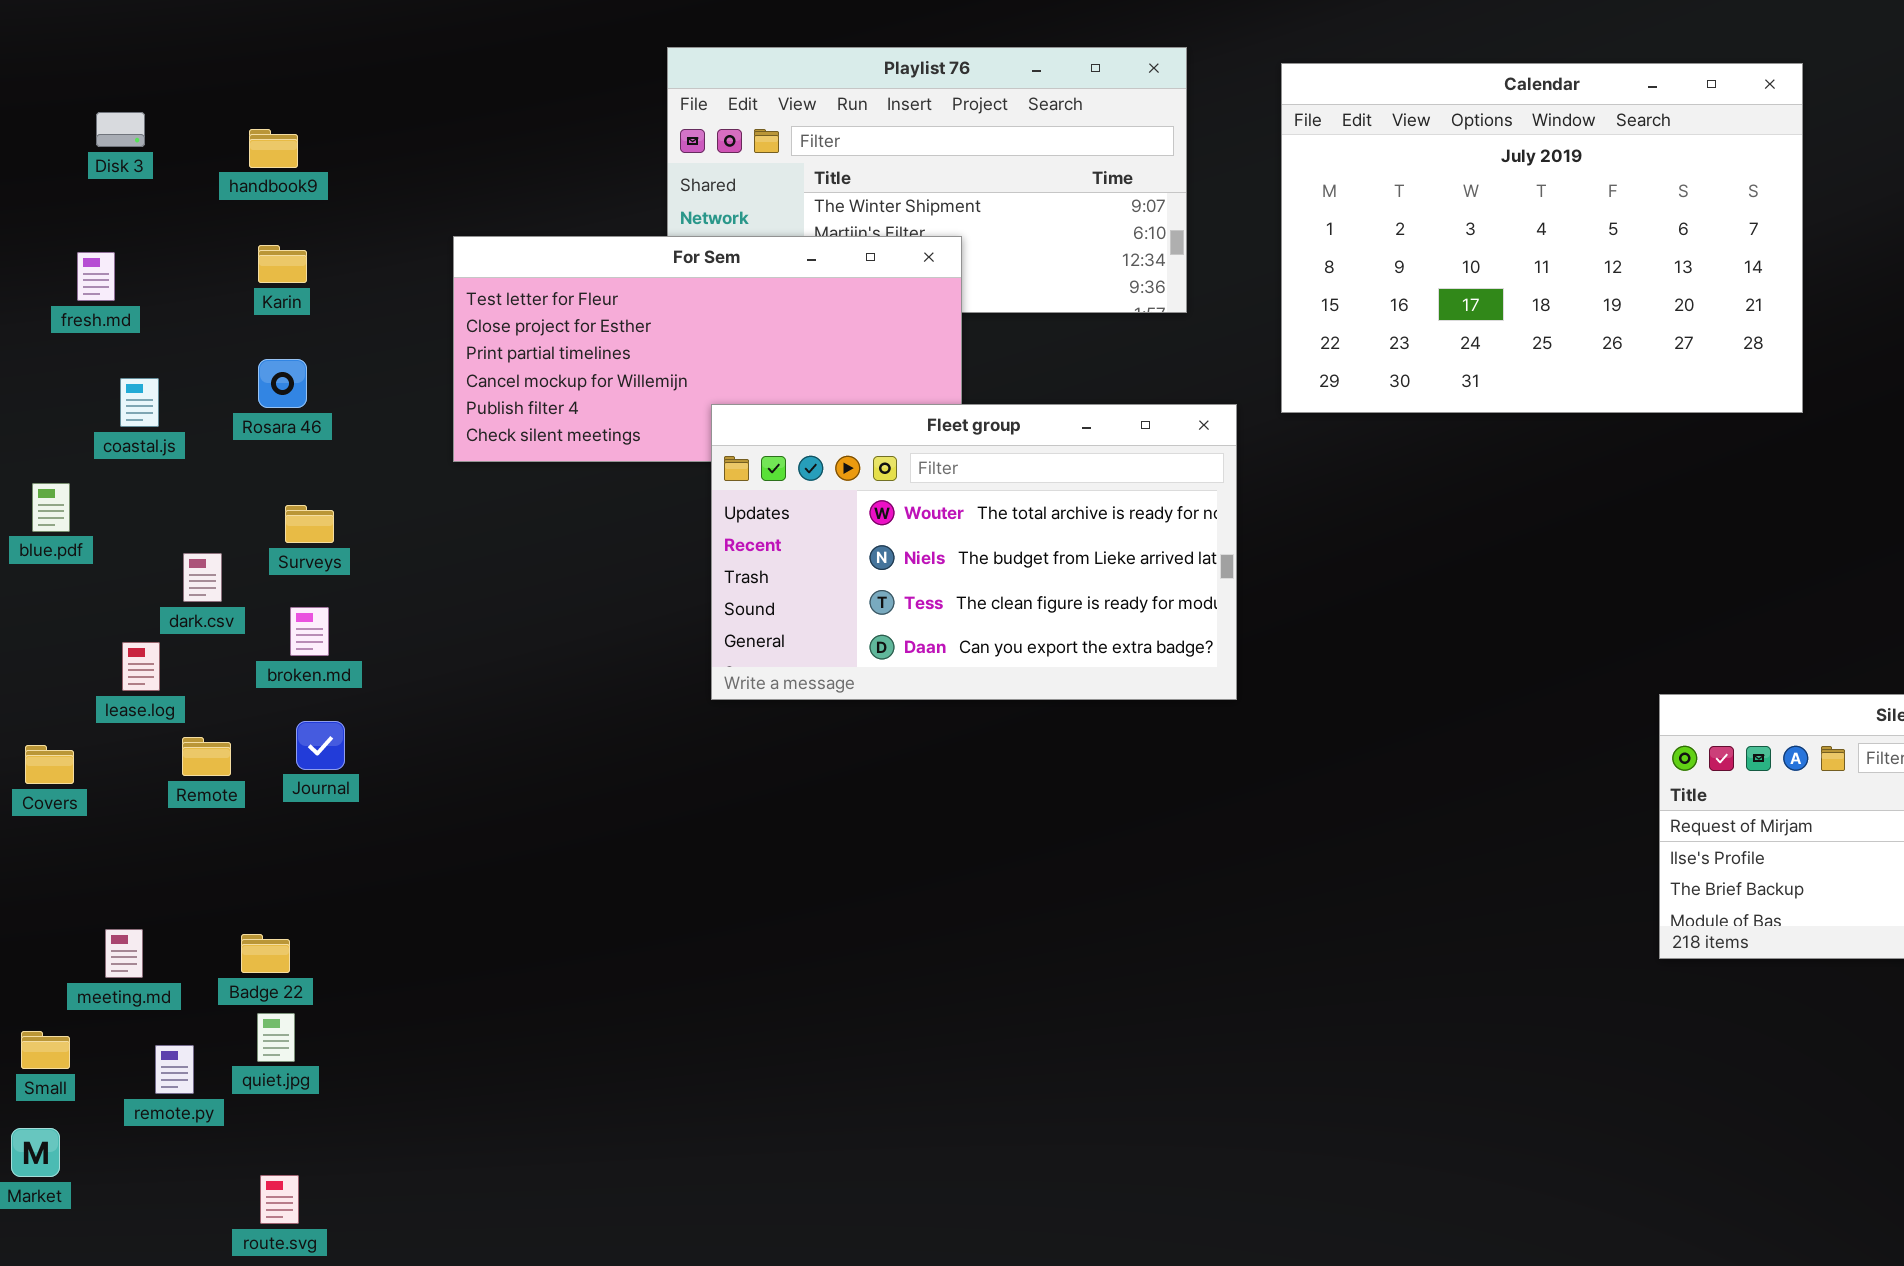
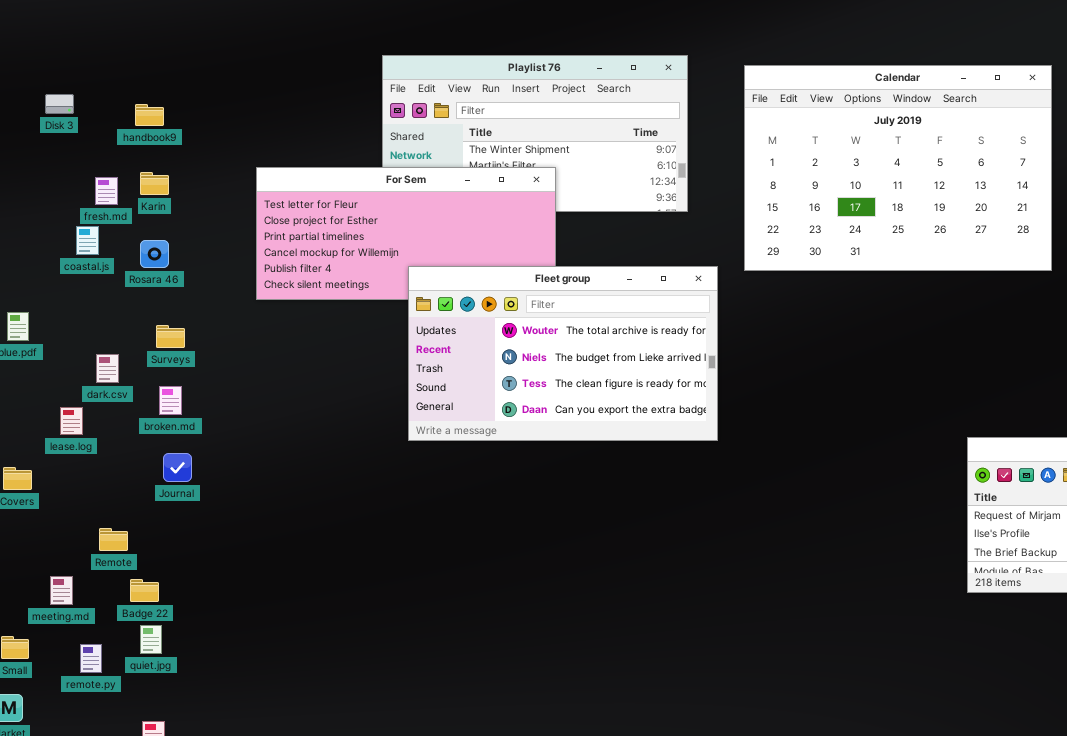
fresh.md: [77,252,115,301] -> [95,177,118,205], moved
coastal.js: [120,378,159,427] -> [76,226,99,255], moved
Remote: [182,737,231,776] -> [99,528,128,551], moved

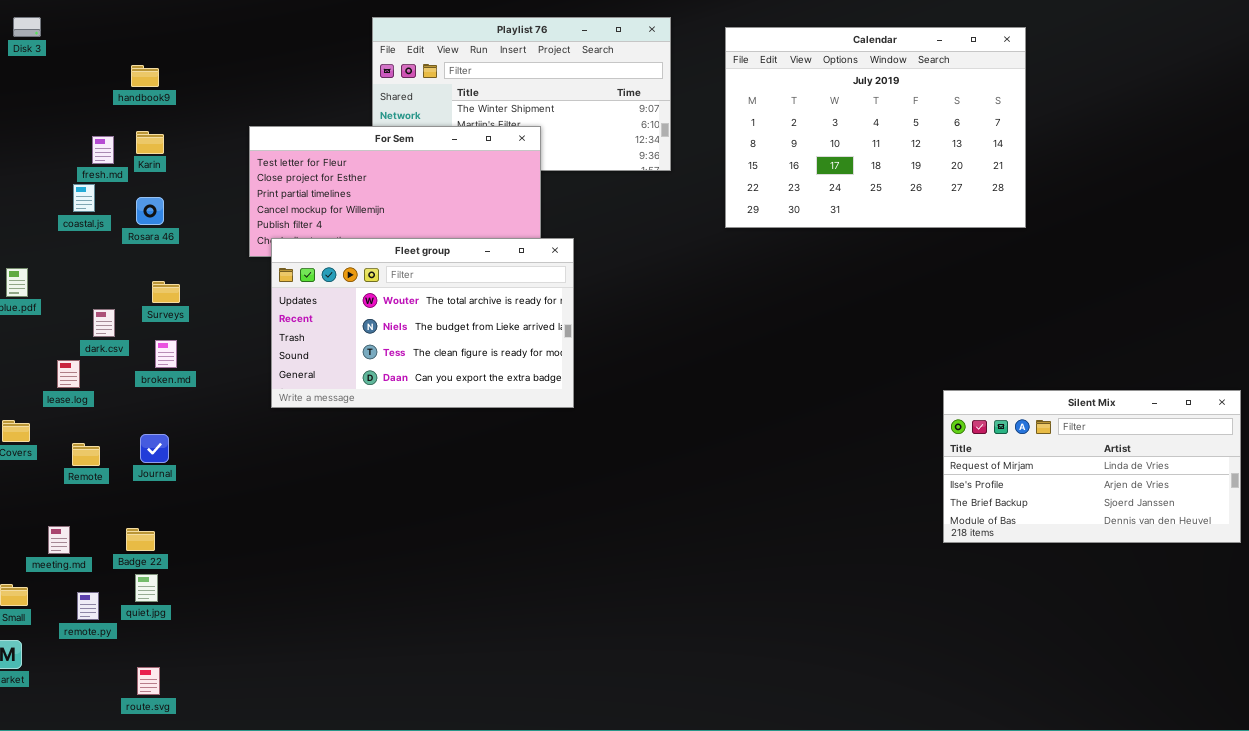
Disk 3: [45,94,74,114] -> [13,17,41,37], moved
Fleet group: [408,266,718,441] -> [271,238,574,408], moved
Journal: [163,453,192,482] -> [140,434,169,463], moved
Remote: [99,528,128,551] -> [72,443,100,466], moved

